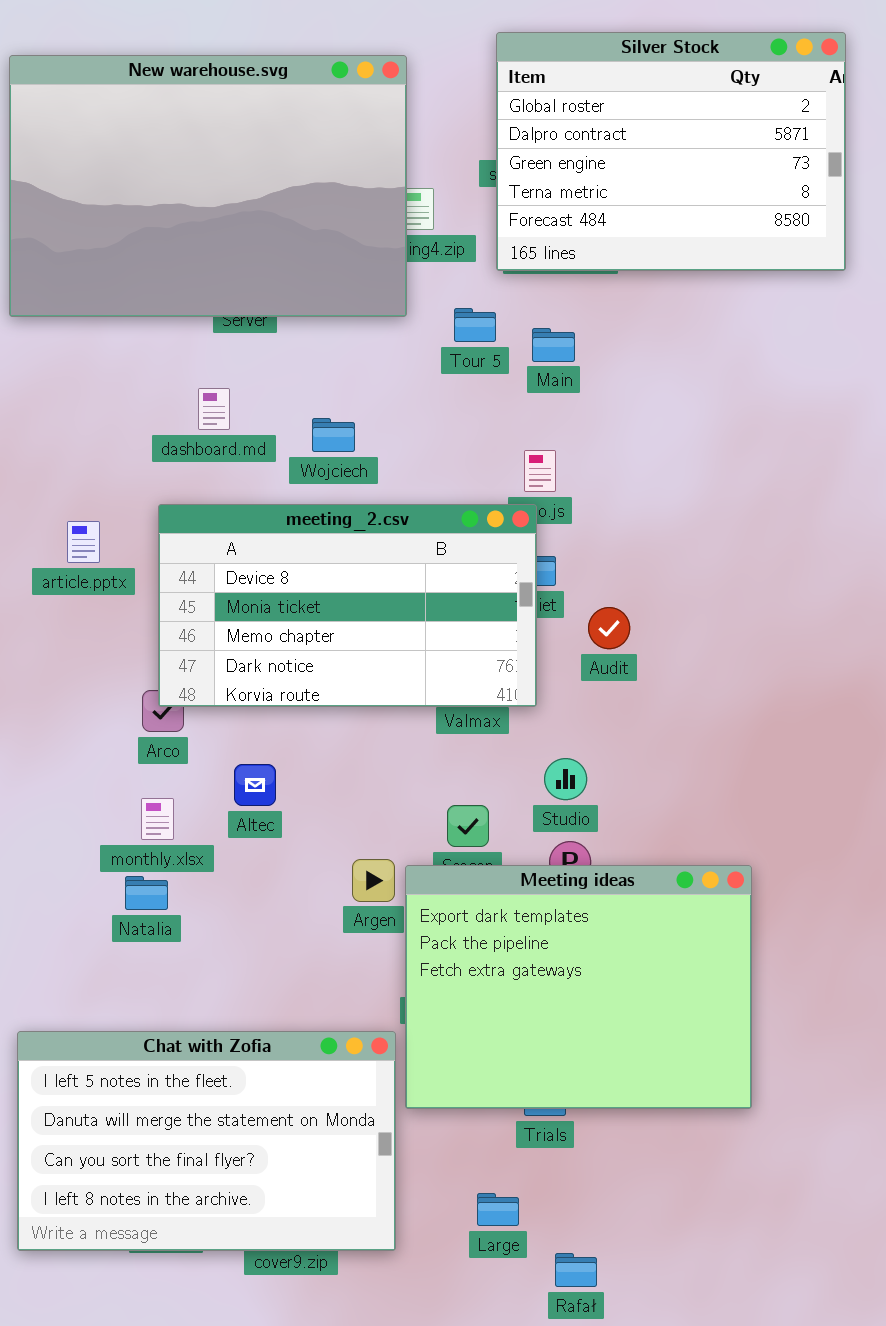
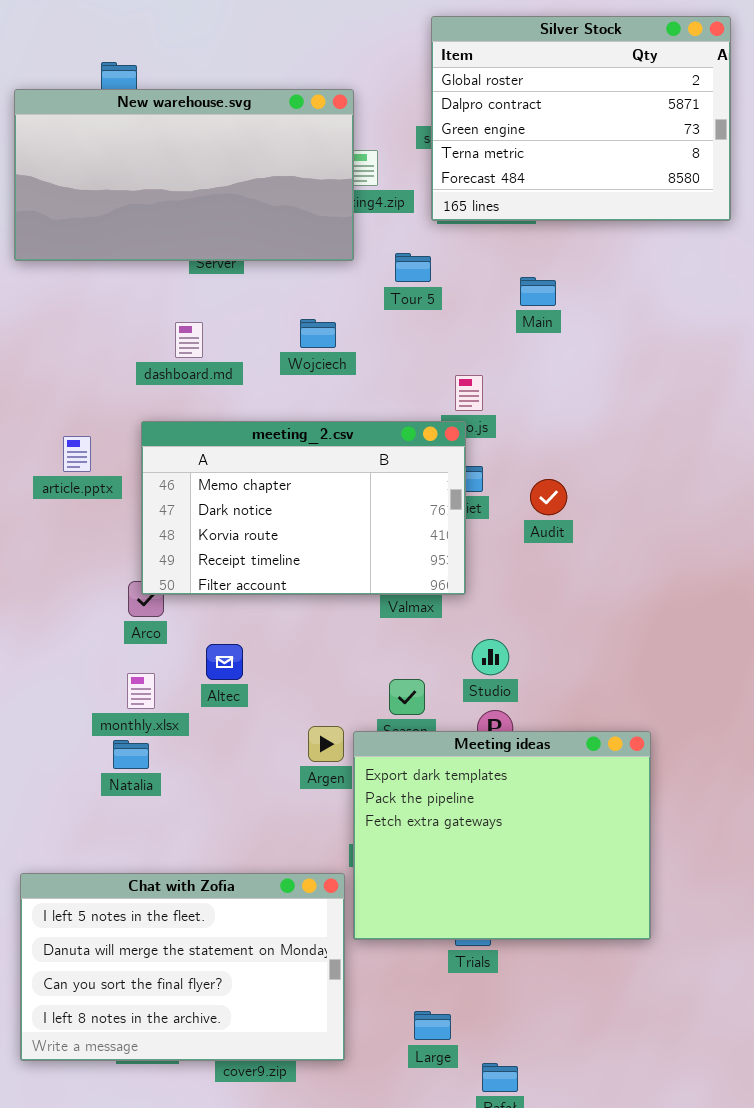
New warehouse.svg: [9,55,407,317] -> [14,89,354,261], resized
Main: [532,328,575,362] -> [520,277,556,306], moved
Wojciech: [312,418,355,452] -> [300,319,336,348], moved
meeting_2.csv: [158,504,537,707] -> [141,421,466,595], scrolled down 2 rows
Audit: [588,607,630,649] -> [530,479,567,515], moved

